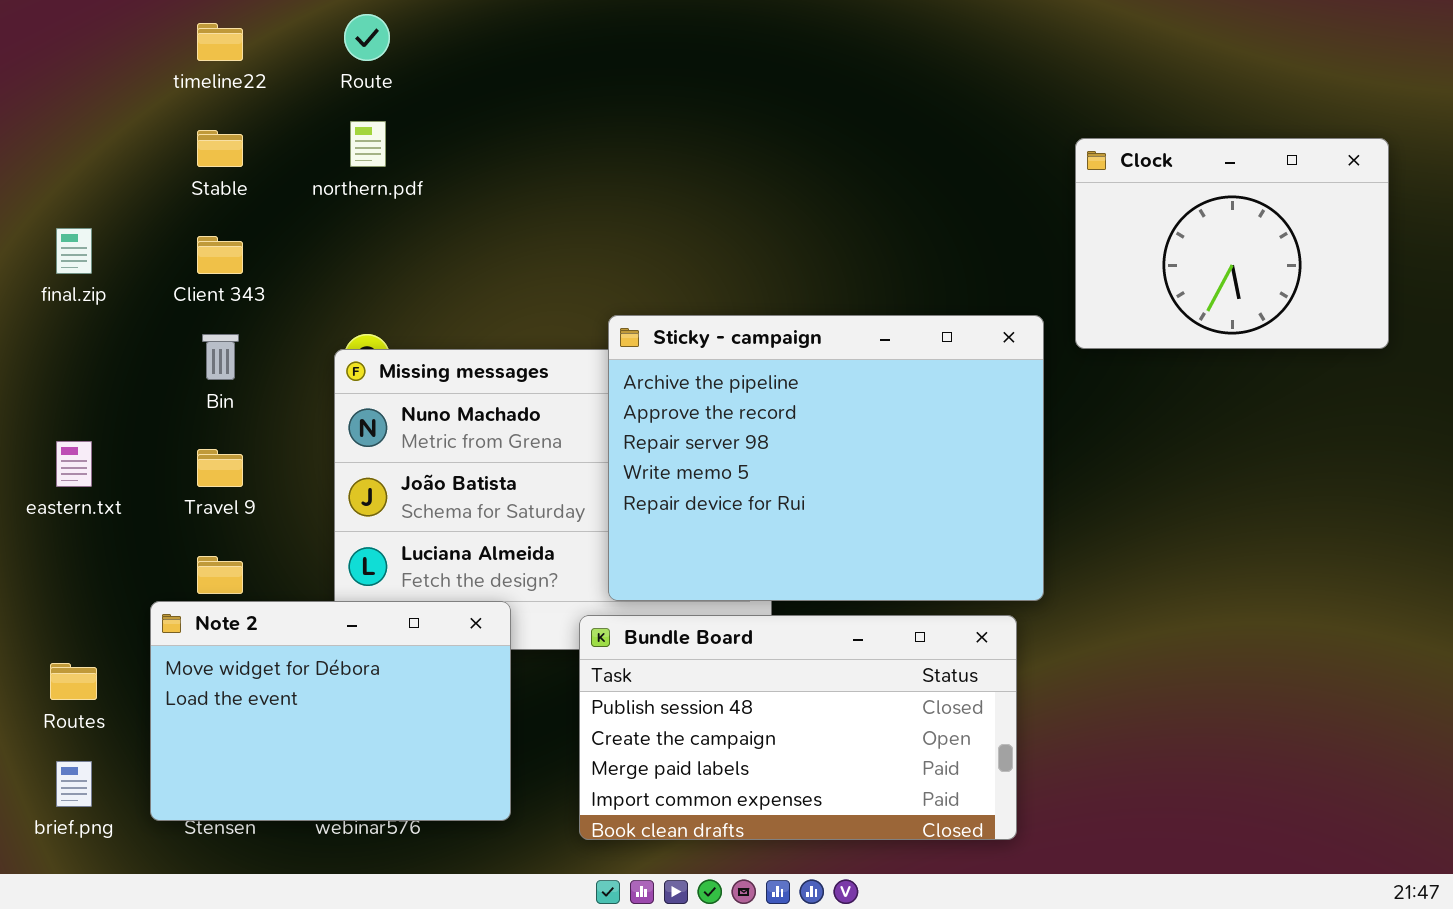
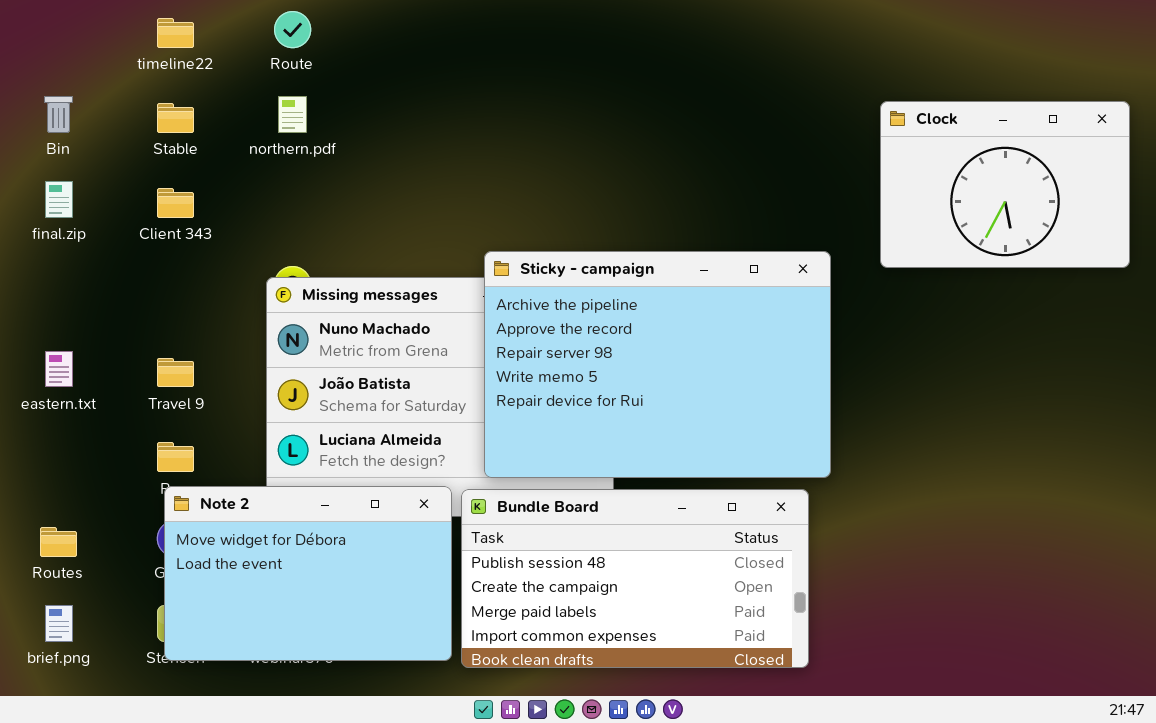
Clock: [1075,138,1389,349] -> [880,101,1130,268], moved
Bin: [202,334,239,380] -> [44,96,73,133], moved
Note 2: [150,601,511,821] -> [164,486,452,661], moved

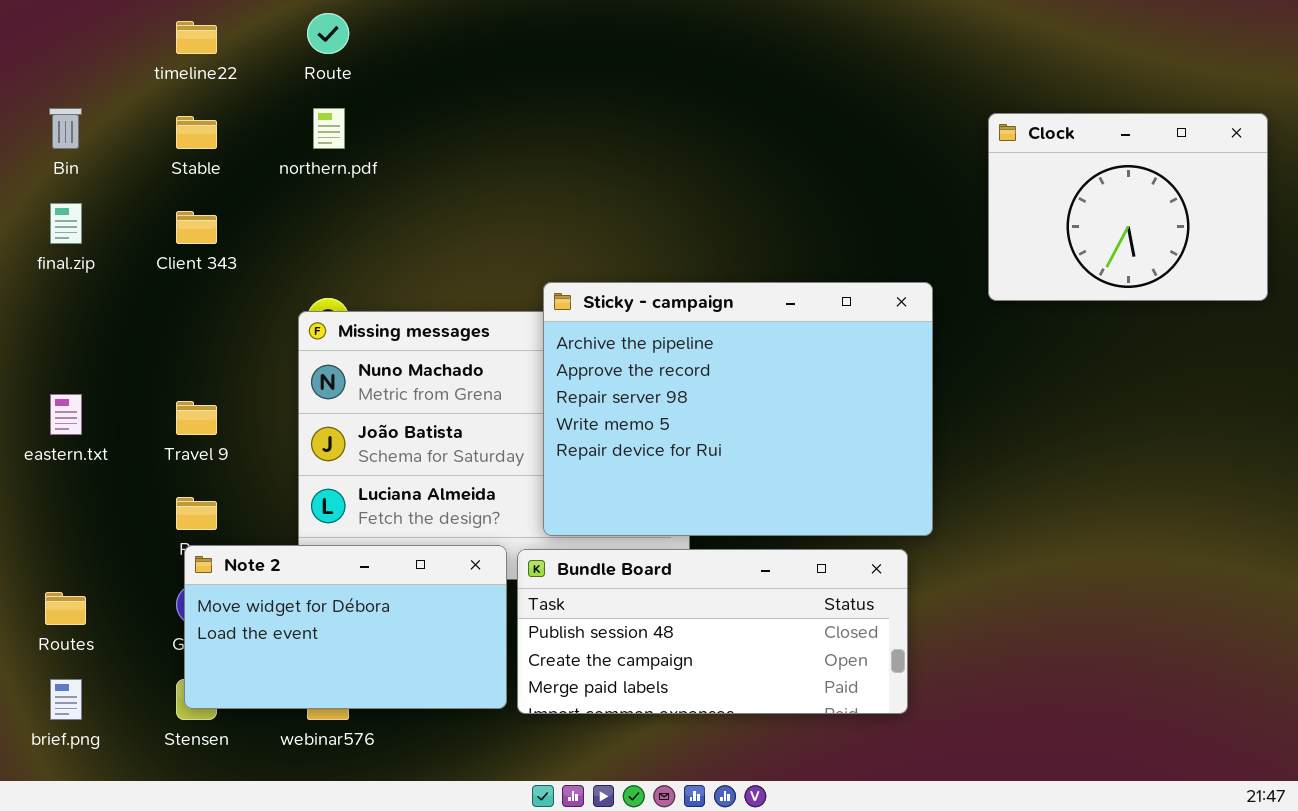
Note 2: [164,486,452,661] -> [184,545,507,709], resized
Bundle Board: [461,489,809,668] -> [517,549,908,714], resized

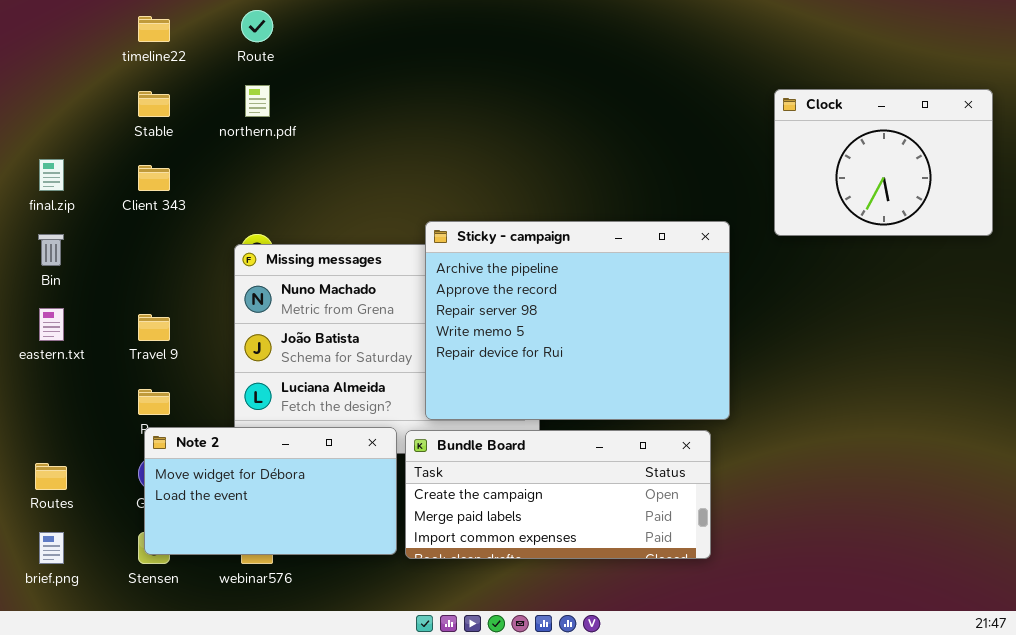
Bin: [49,108,82,149] -> [38,234,64,266], moved
Bundle Board: [517,549,908,714] -> [405,430,711,559], scrolled down 1 row

